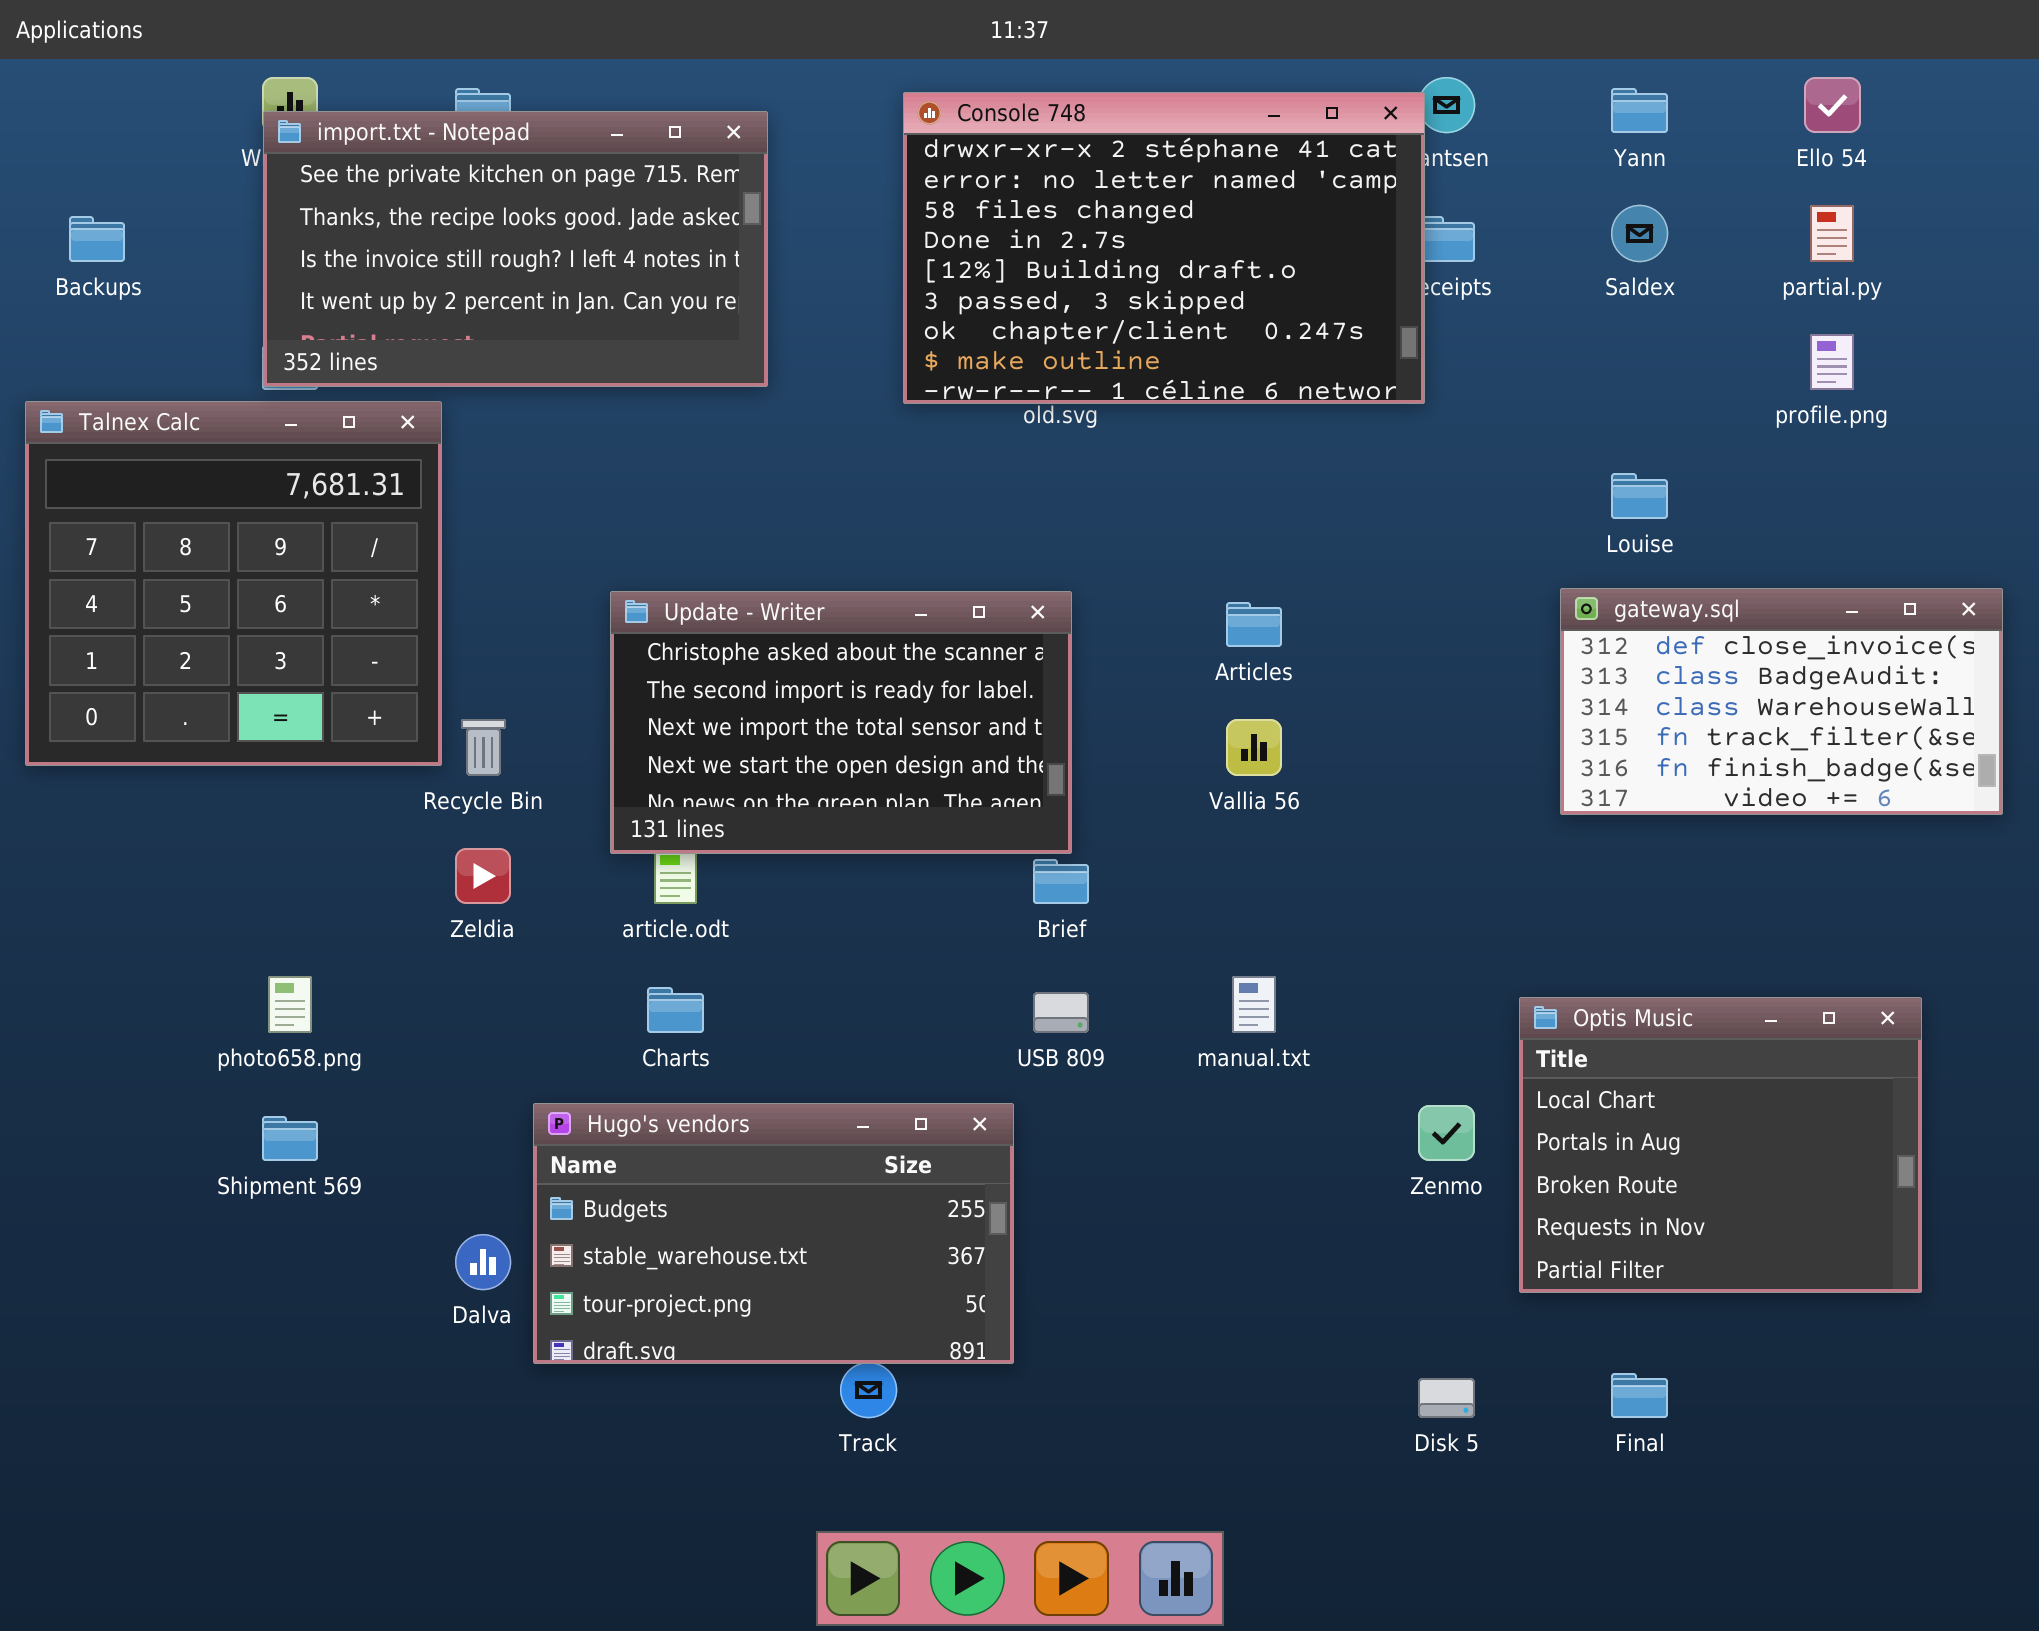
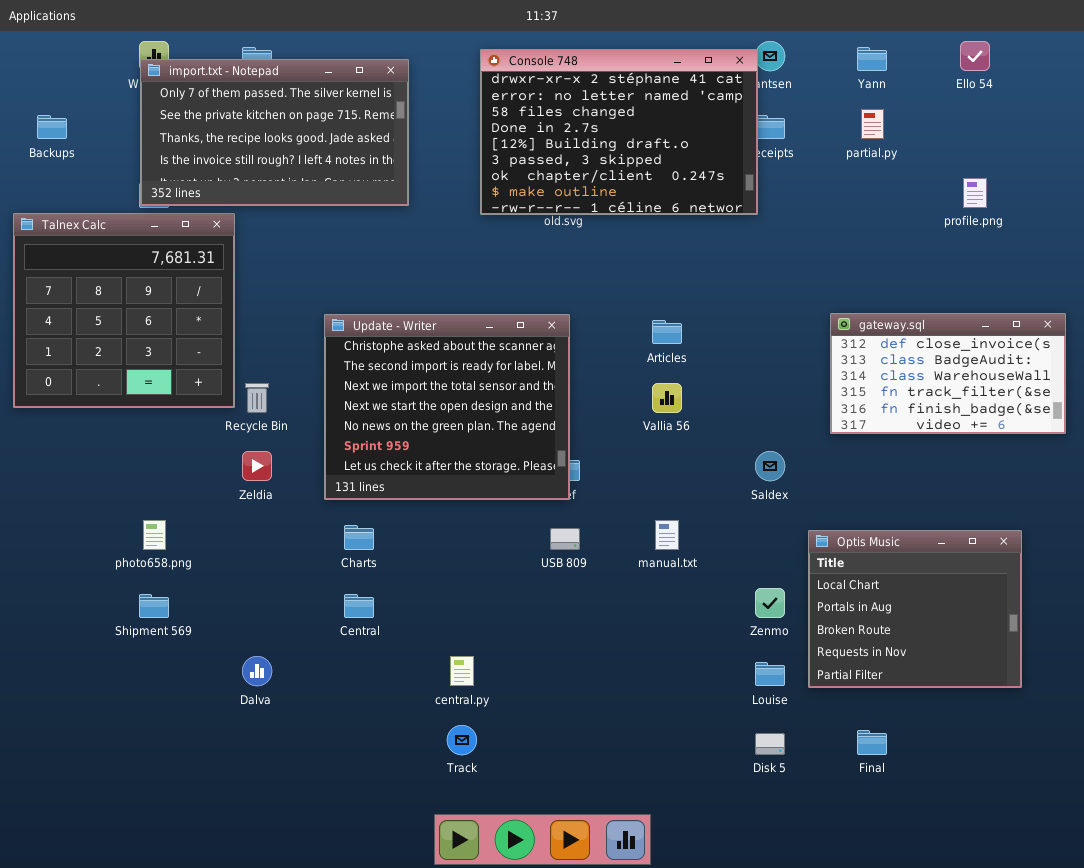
import.txt - Notepad: [263,111,768,387] -> [140,59,409,206], scrolled up 1 row
Saldex: [1611,205,1668,262] -> [755,451,785,481], moved
partial.py: [1810,205,1854,262] -> [861,109,884,139], moved
Louise: [1611,473,1668,519] -> [755,662,785,686], moved
Update - Writer: [610,591,1072,854] -> [324,314,570,500], resized
Hugo's vendors: [533,1103,1014,1364] -> none, closed

